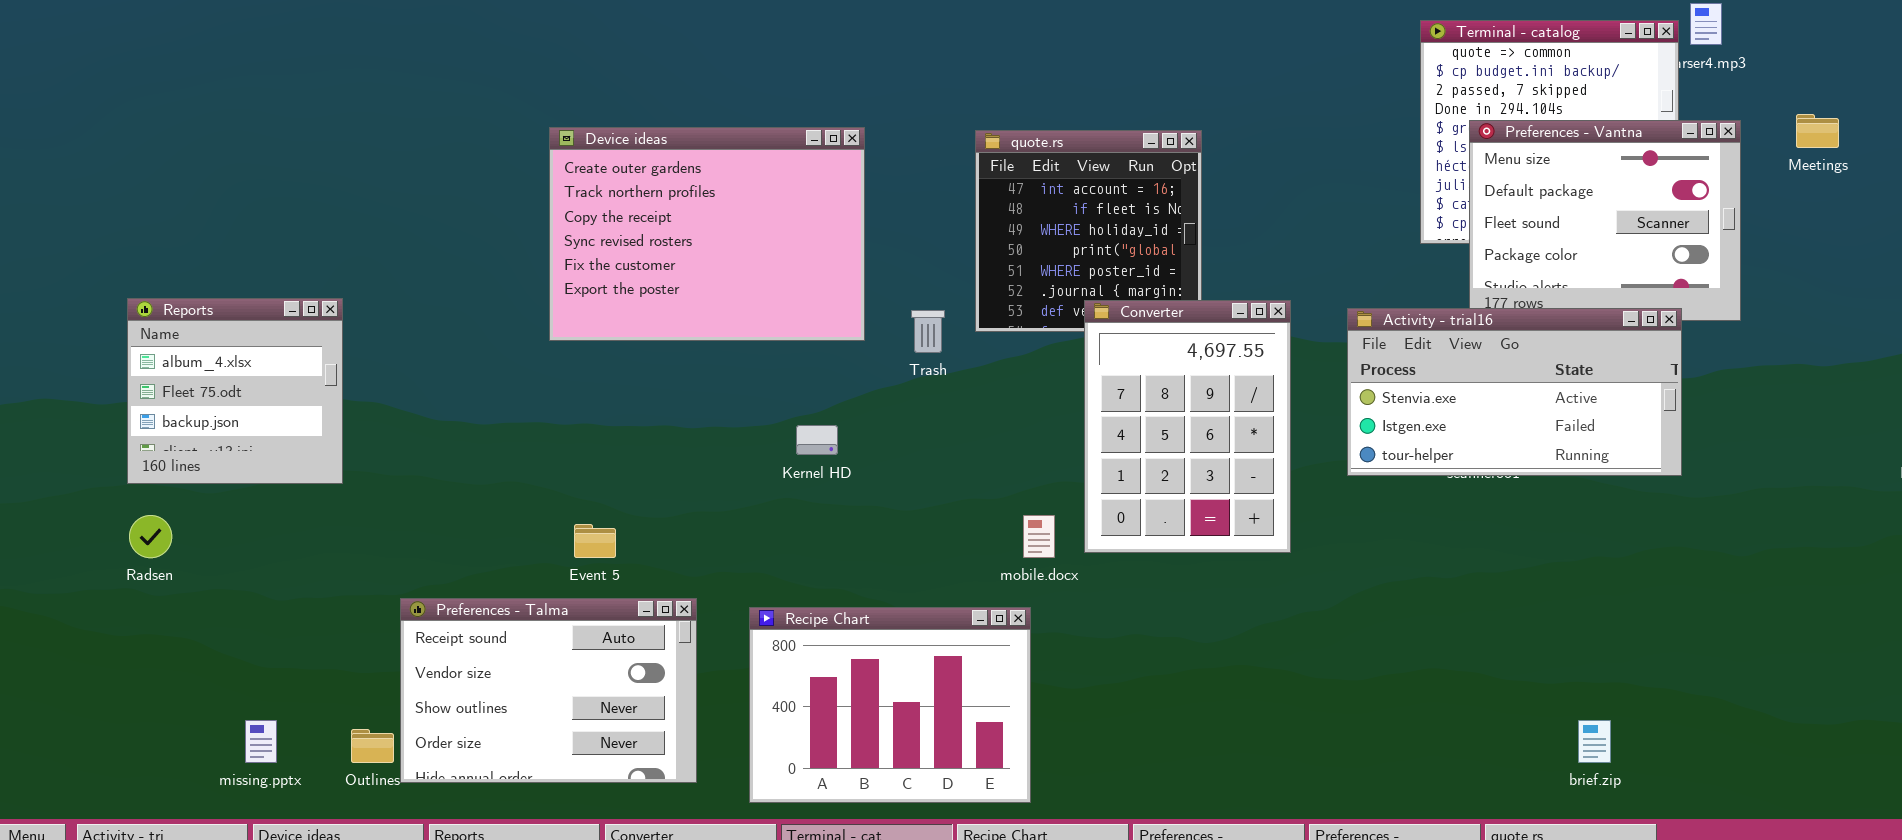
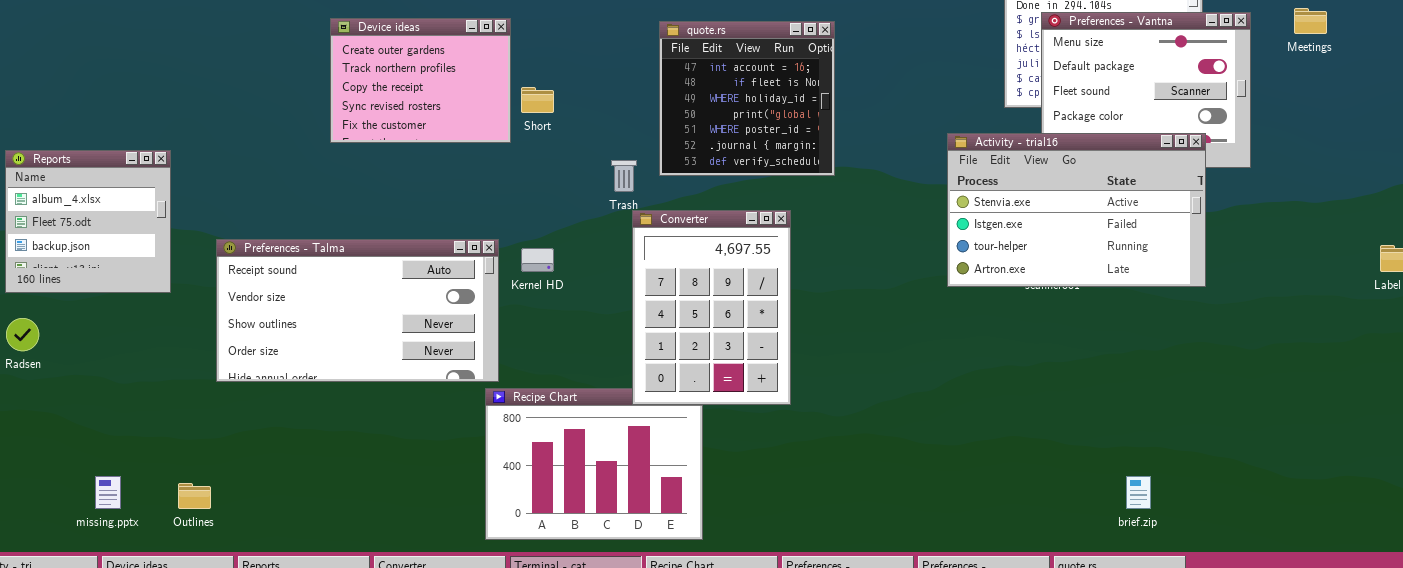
Device ideas: [549,127,865,341] -> [330,18,511,143], resized
Converter: [1084,300,1291,553] -> [632,210,791,405], moved
Activity - trial16: [1347,308,1682,476] -> [947,133,1206,287], resized
Preferences - Talma: [400,598,697,783] -> [216,239,499,382], moved, resized

